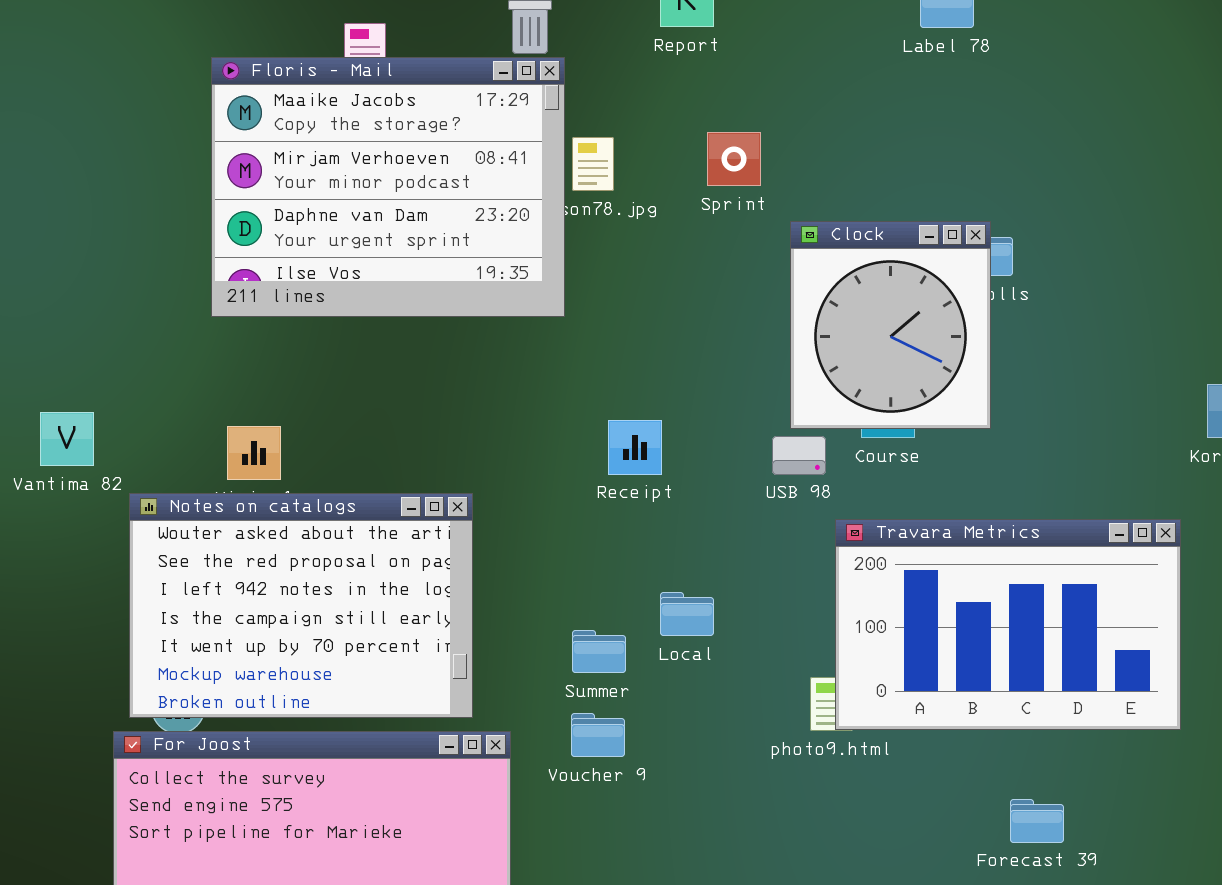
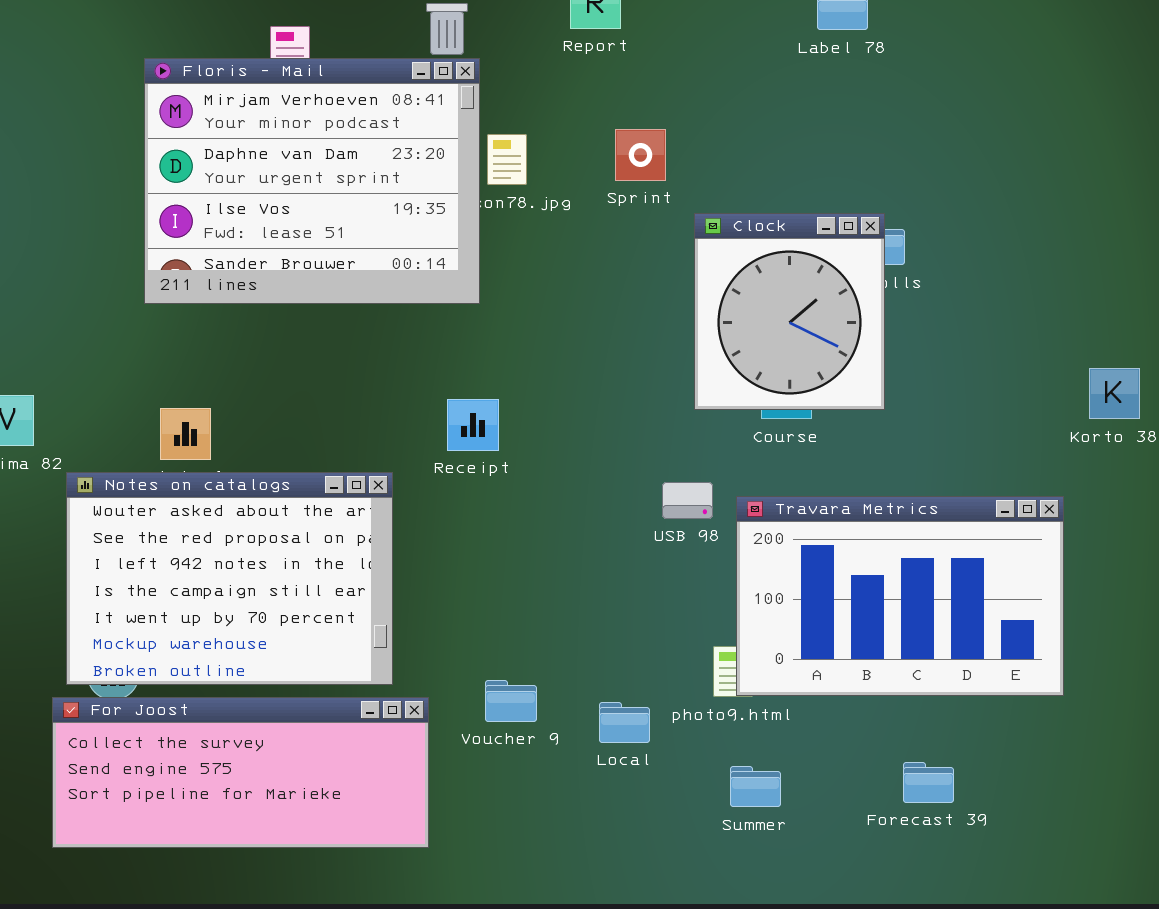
Floris - Mail: [211,57,565,317] -> [144,58,480,304], scrolled down 1 row
Receipt: [608,420,662,475] -> [447,399,499,451], moved
USB 98: [772,436,826,475] -> [662,482,713,519], moved
Local: [660,592,714,636] -> [599,702,650,743], moved
Summer: [572,630,626,673] -> [730,766,781,807], moved

